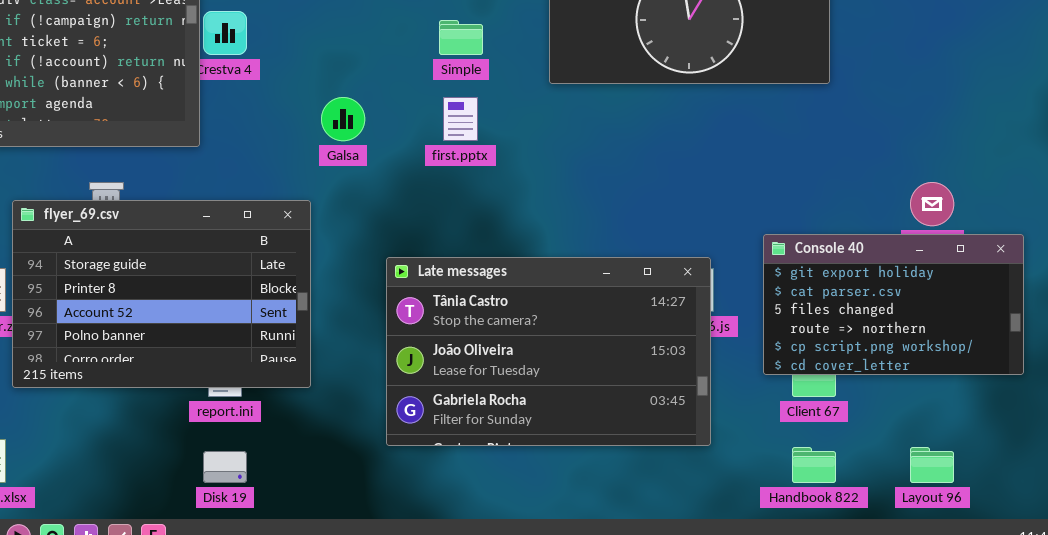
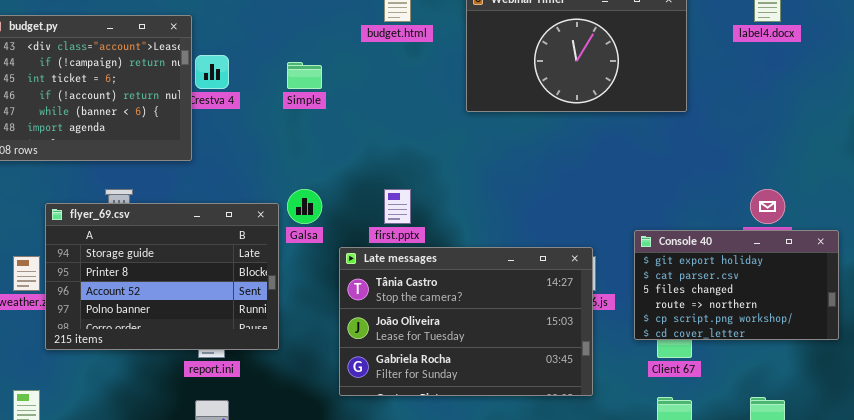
Simple: [439,20,483,55] -> [287,62,322,89], moved
Galsa: [321,97,365,141] -> [287,189,322,224], moved
first.pptx: [443,97,478,141] -> [384,189,411,224], moved

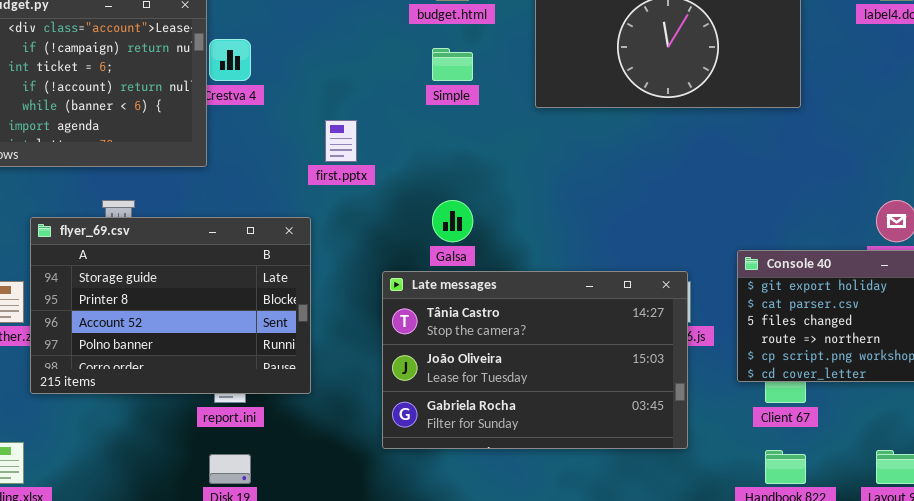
Simple: [287,62,322,89] -> [432,48,473,81], moved
Galsa: [287,189,322,224] -> [432,200,473,242], moved
first.pptx: [384,189,411,224] -> [325,120,357,162], moved

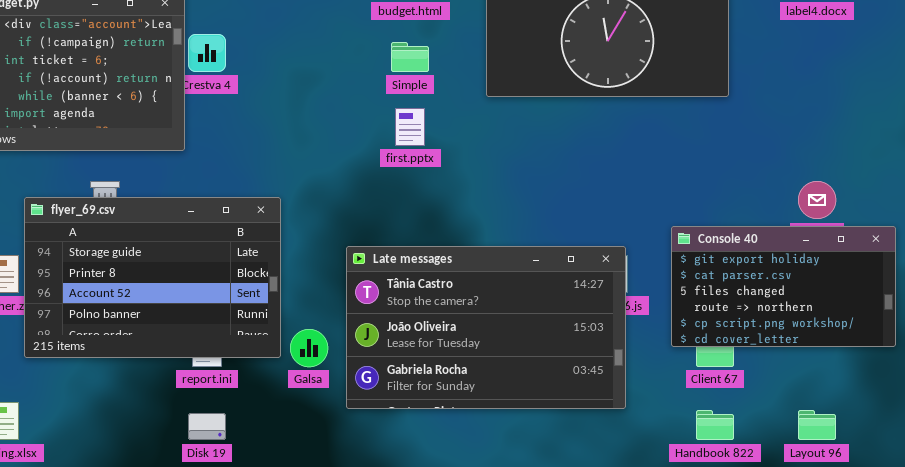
first.pptx: [325,120,357,162] -> [395,108,425,146], moved
Galsa: [432,200,473,242] -> [290,329,328,367], moved

